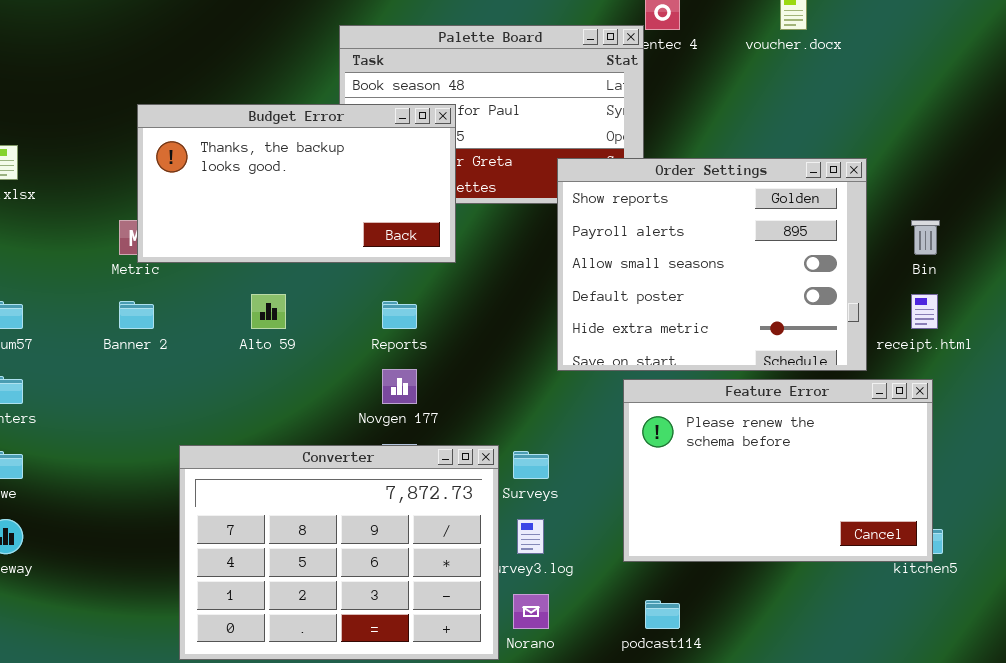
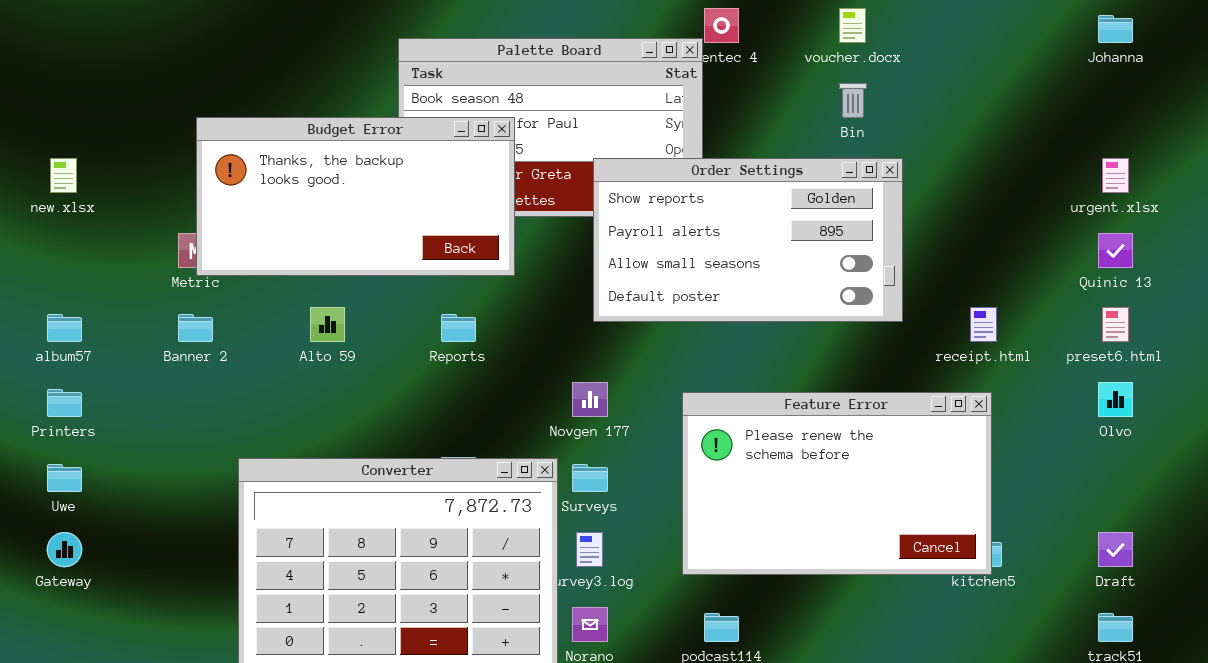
Order Settings: [557,158,867,371] -> [593,158,903,322], moved, resized
Bin: [911,220,940,255] -> [839,83,867,118], moved
Novgen 177: [382,369,417,404] -> [572,382,608,417], moved

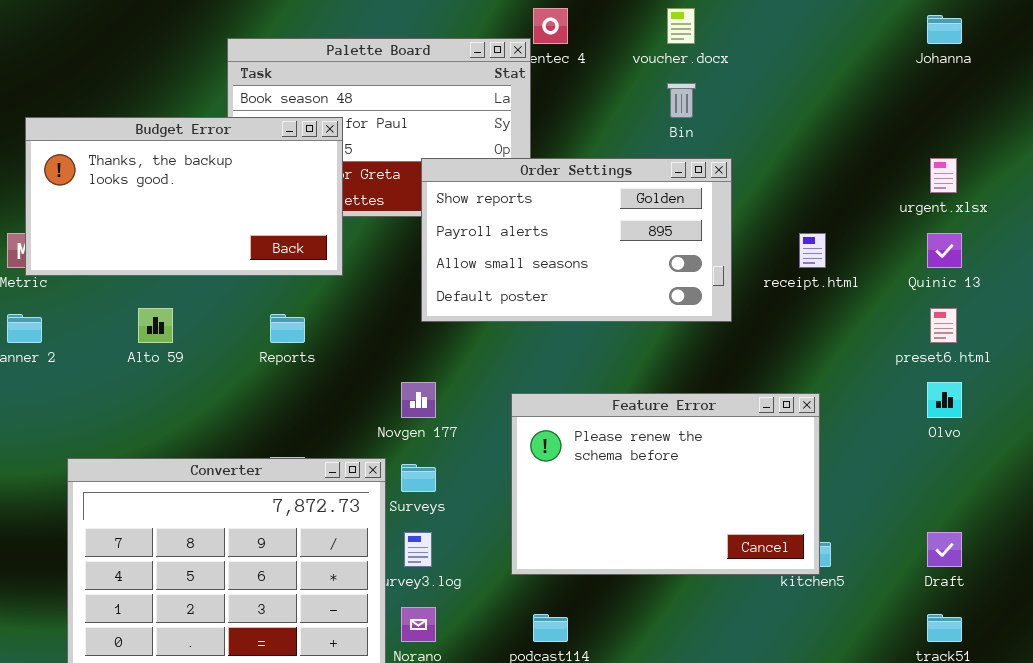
receipt.html: [970,307,997,342] -> [799,233,826,268], moved

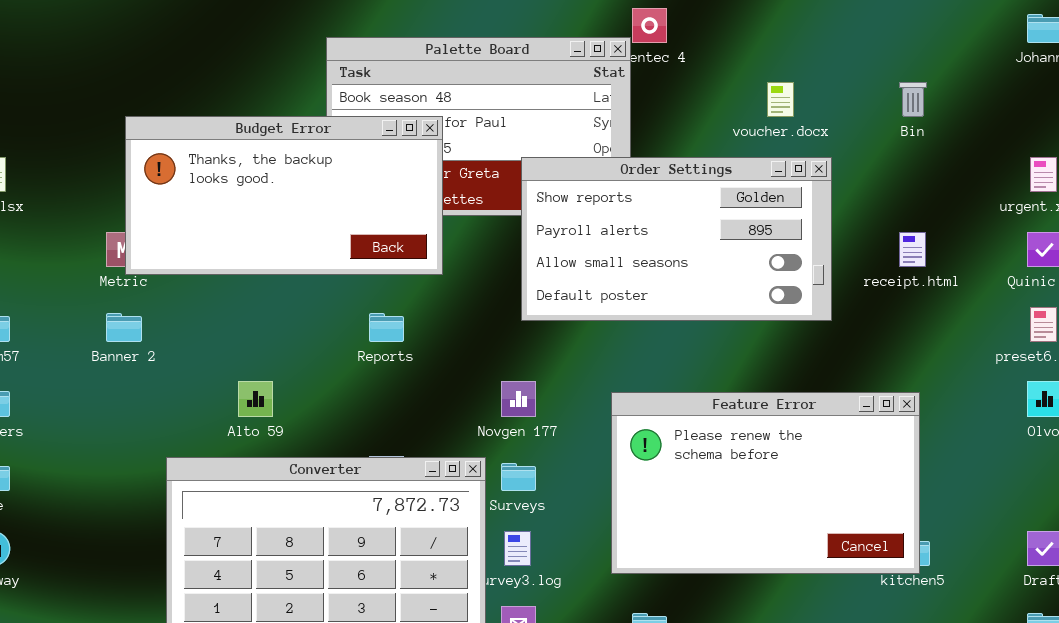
voucher.docx: [667,8,695,44] -> [767,82,794,117], moved
Bin: [667,83,696,118] -> [899,82,927,117], moved
Alto 59: [138,308,173,343] -> [238,381,273,417], moved

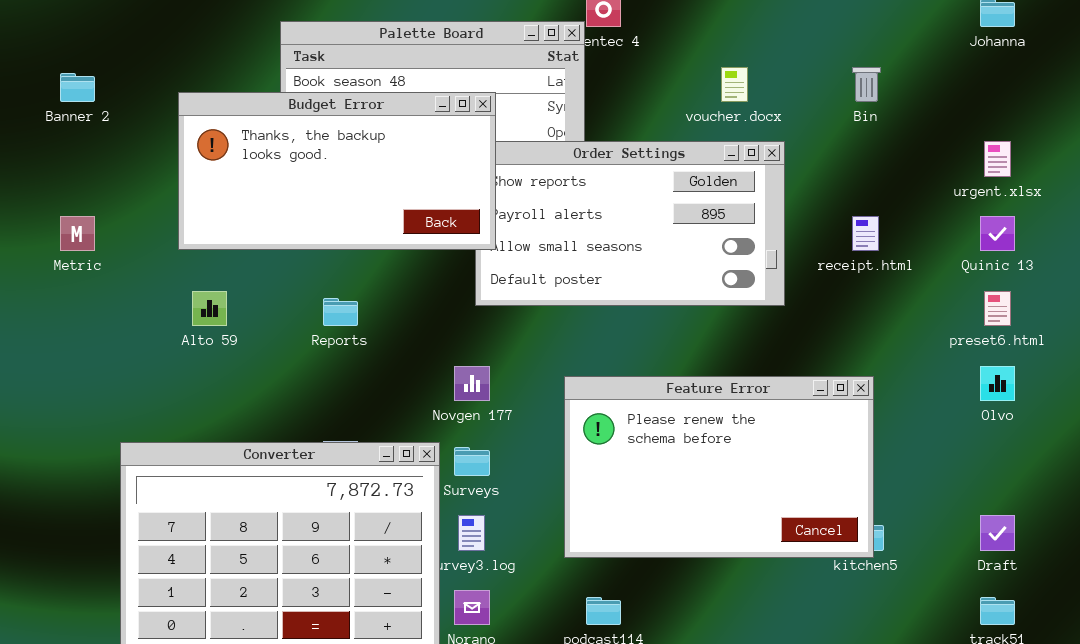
Budget Error: [125,116,443,275] -> [178,92,496,250], moved
Banner 2: [106,313,142,342] -> [60,73,95,102], moved
Alto 59: [238,381,273,417] -> [192,291,227,326], moved

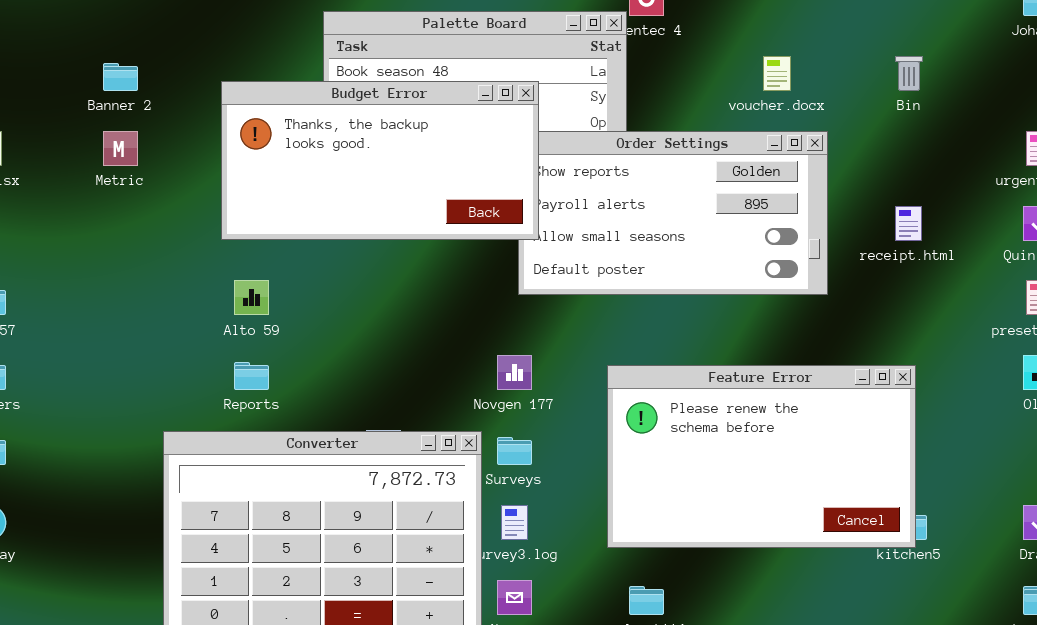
Metric: [60,216,95,251] -> [103,131,138,166], moved
Reports: [323,298,358,326] -> [234,362,269,390], moved

